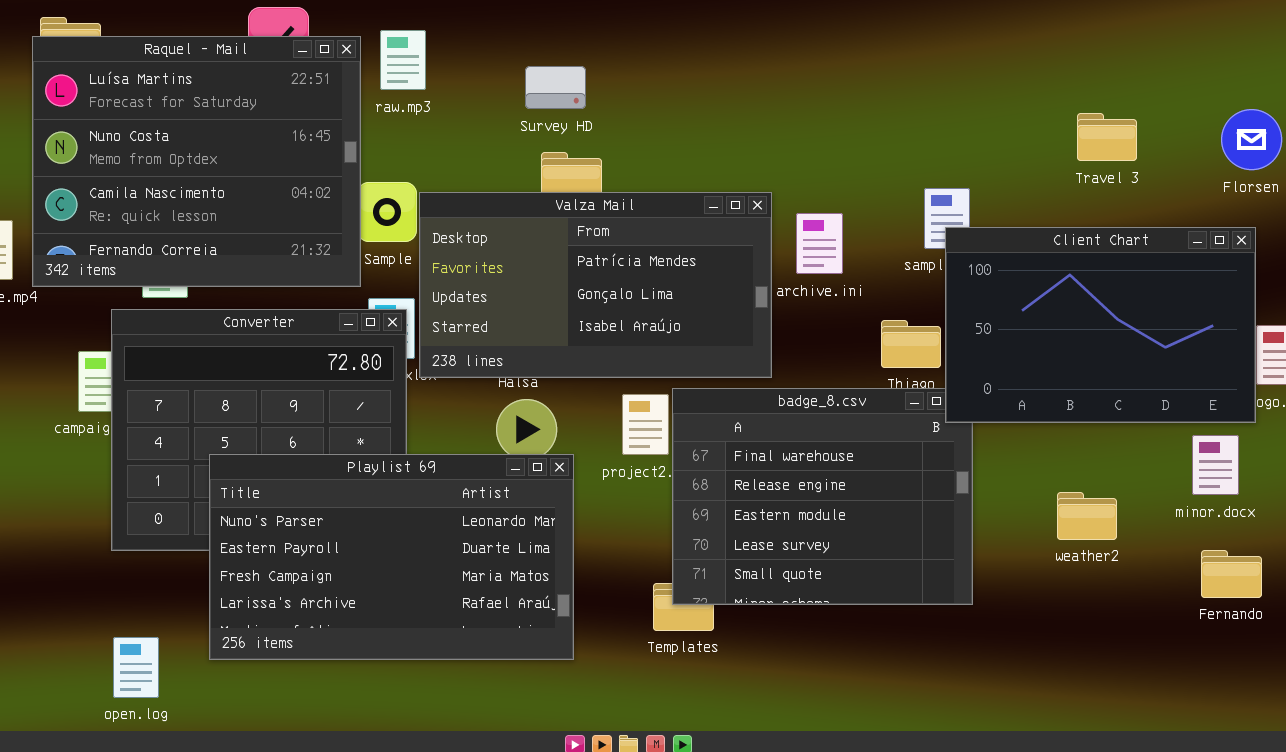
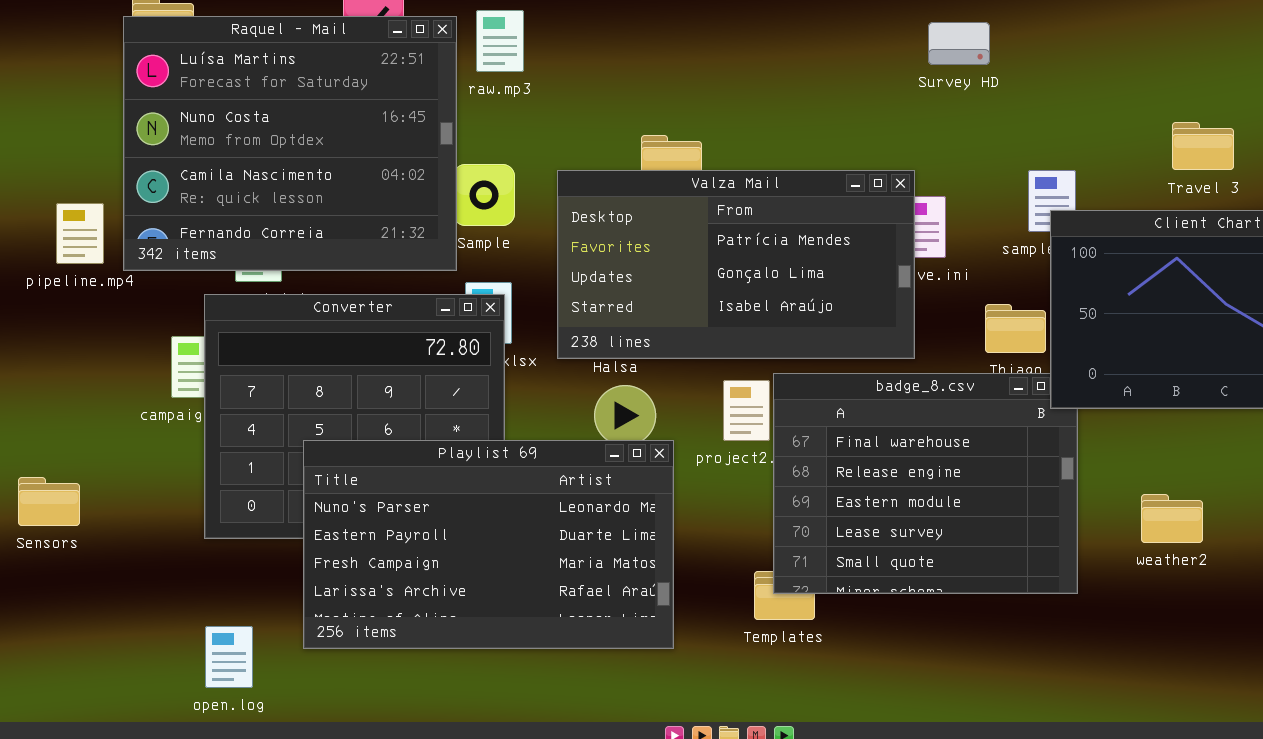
Survey HD: [525,66,586,109] -> [928,22,990,65], moved
Travel 3: [1077,113,1137,161] -> [1172,122,1234,170], moved
Valza Mail: [419,192,772,378] -> [557,170,915,359], moved
weather2: [1057,492,1117,540] -> [1141,494,1203,543], moved

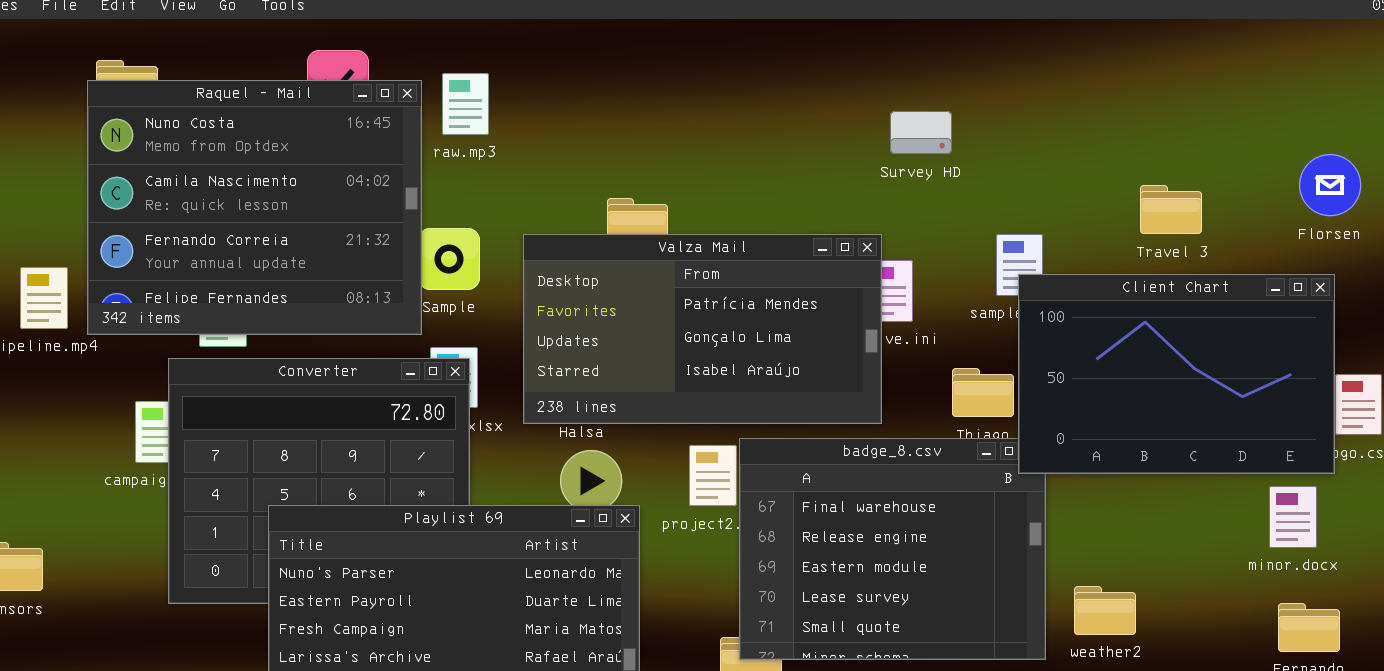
Raquel - Mail: [123,16,457,271] -> [87,80,422,335], scrolled down 1 row
Survey HD: [928,22,990,65] -> [890,111,952,154], moved
weather2: [1141,494,1203,543] -> [1074,586,1136,635], moved

